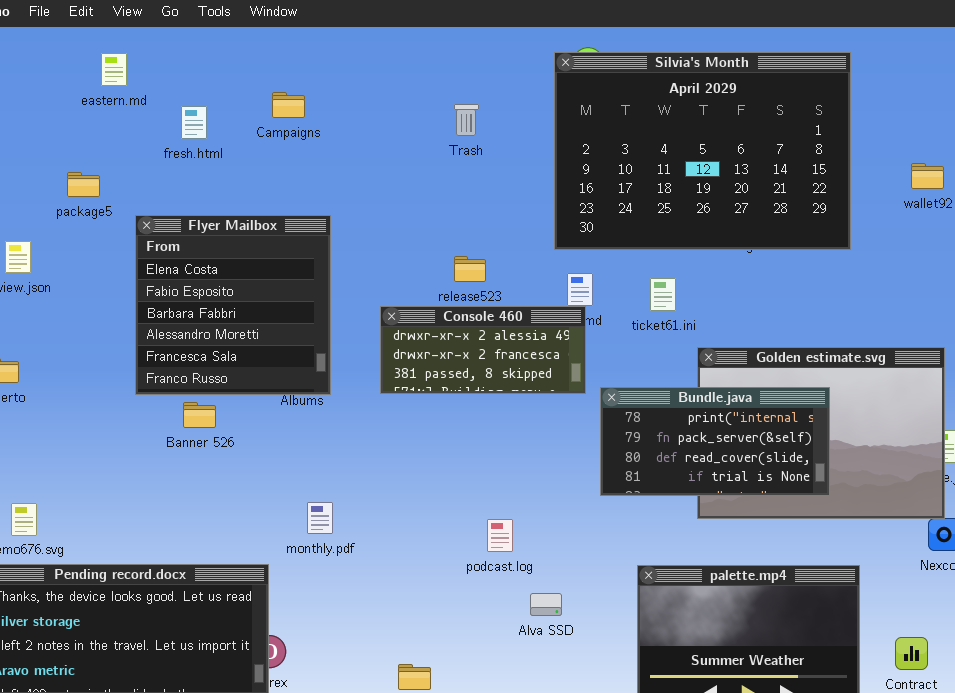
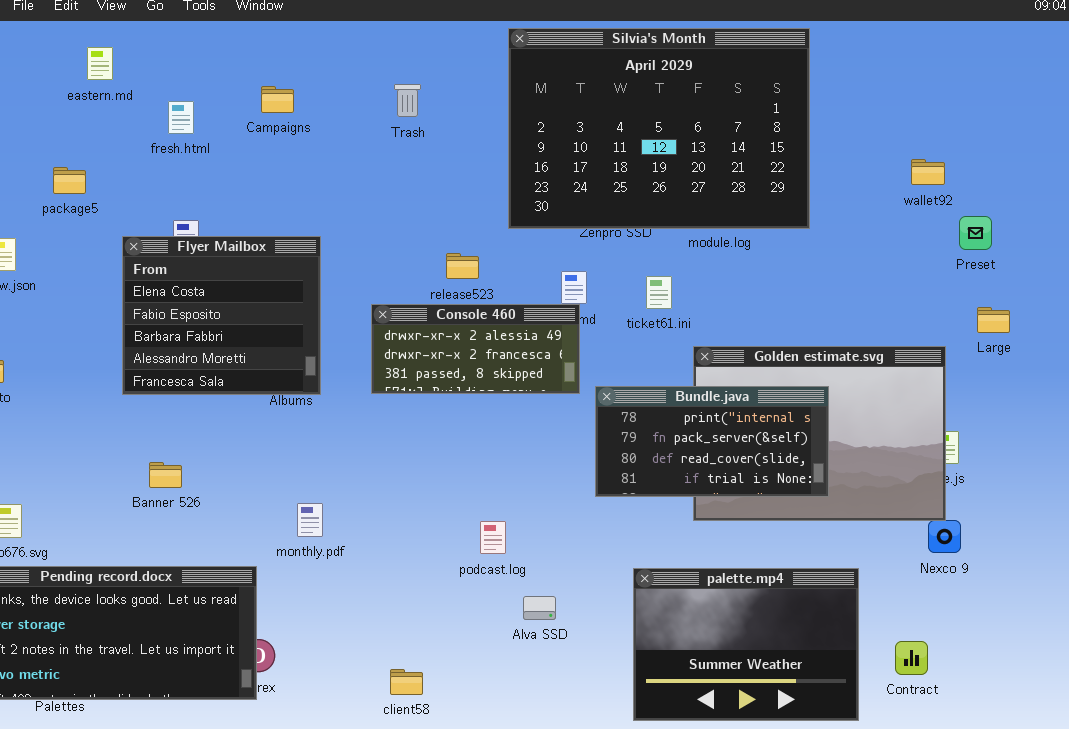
Silvia's Month: [554,52,851,250] -> [508,28,810,229], moved
Trash: [454,104,479,136] -> [394,84,421,117], moved
Flyer Mailbox: [135,215,331,395] -> [122,236,321,395], resized
Banner 526: [183,402,216,428] -> [149,462,182,488], moved

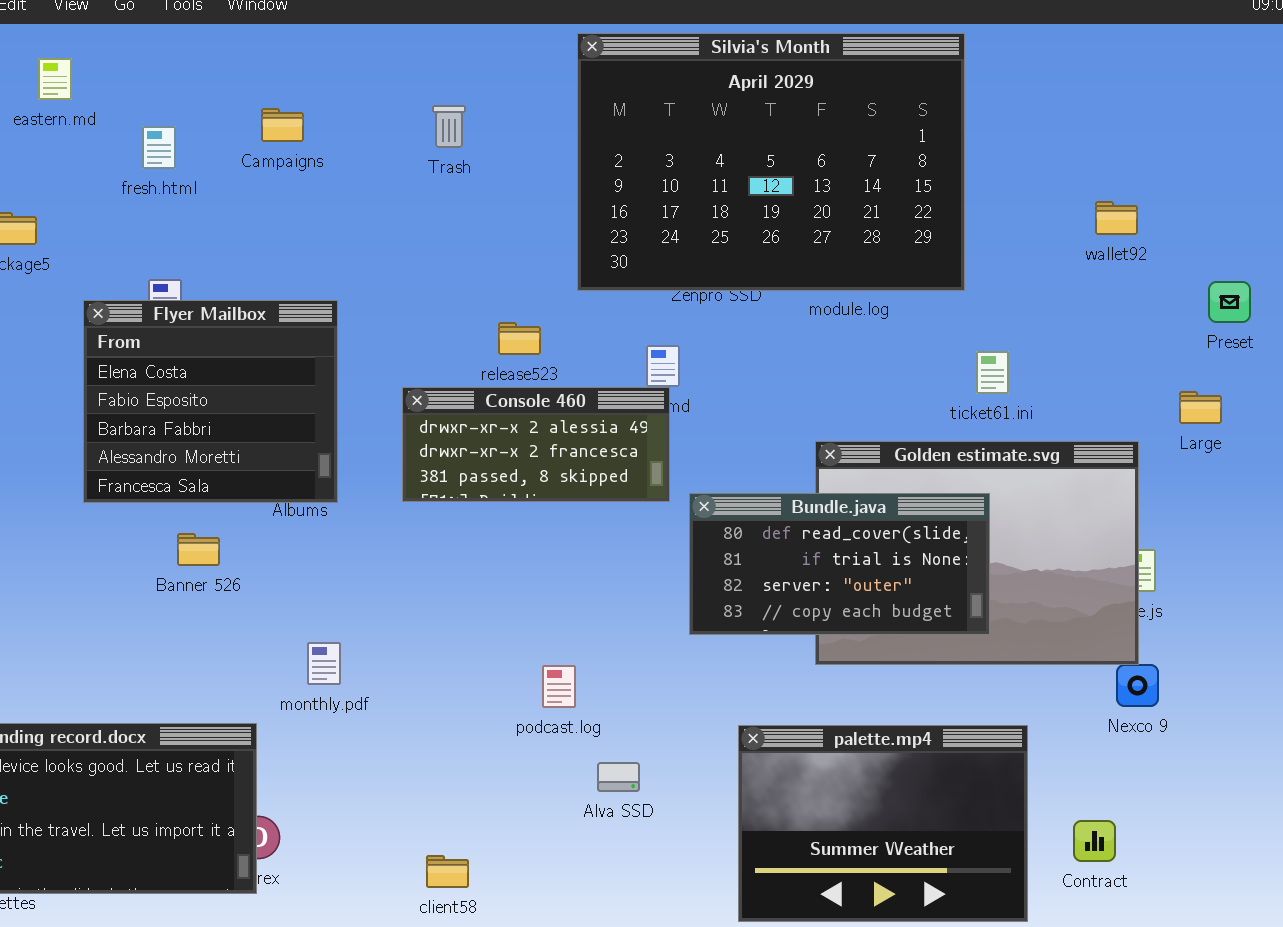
Preset: [959,216,992,250] -> [1208,281,1251,323], moved
ticket61.ini: [646,276,672,309] -> [976,351,1009,394], moved
Bundle.java: [595,386,829,497] -> [689,493,990,635], scrolled down 2 rows
Banner 526: [149,462,182,488] -> [177,533,220,566], moved

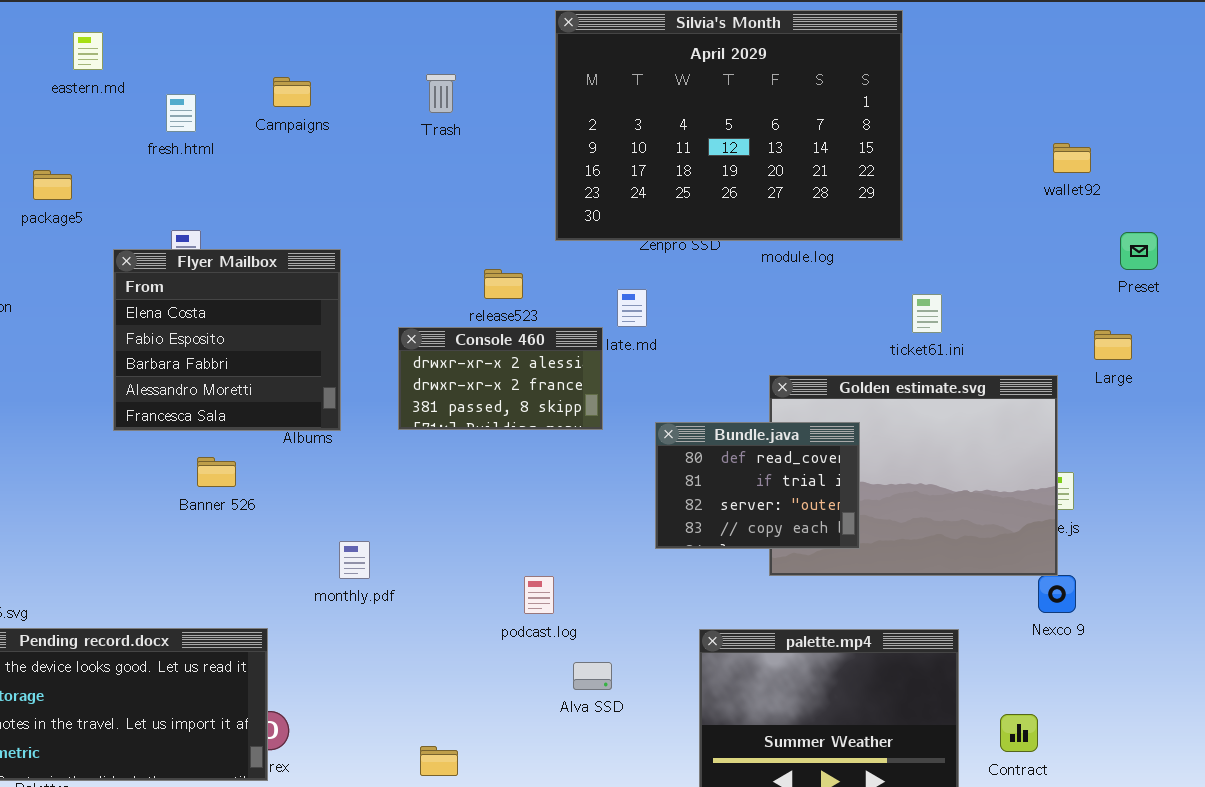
wallet92: [1095,201,1138,235] -> [1053,143,1091,173], moved
Console 460: [402,387,670,502] -> [398,327,603,430], resized
Bundle.java: [689,493,990,635] -> [655,422,860,549], resized
monthly.pdf: [307,642,341,685] -> [339,541,370,579], moved

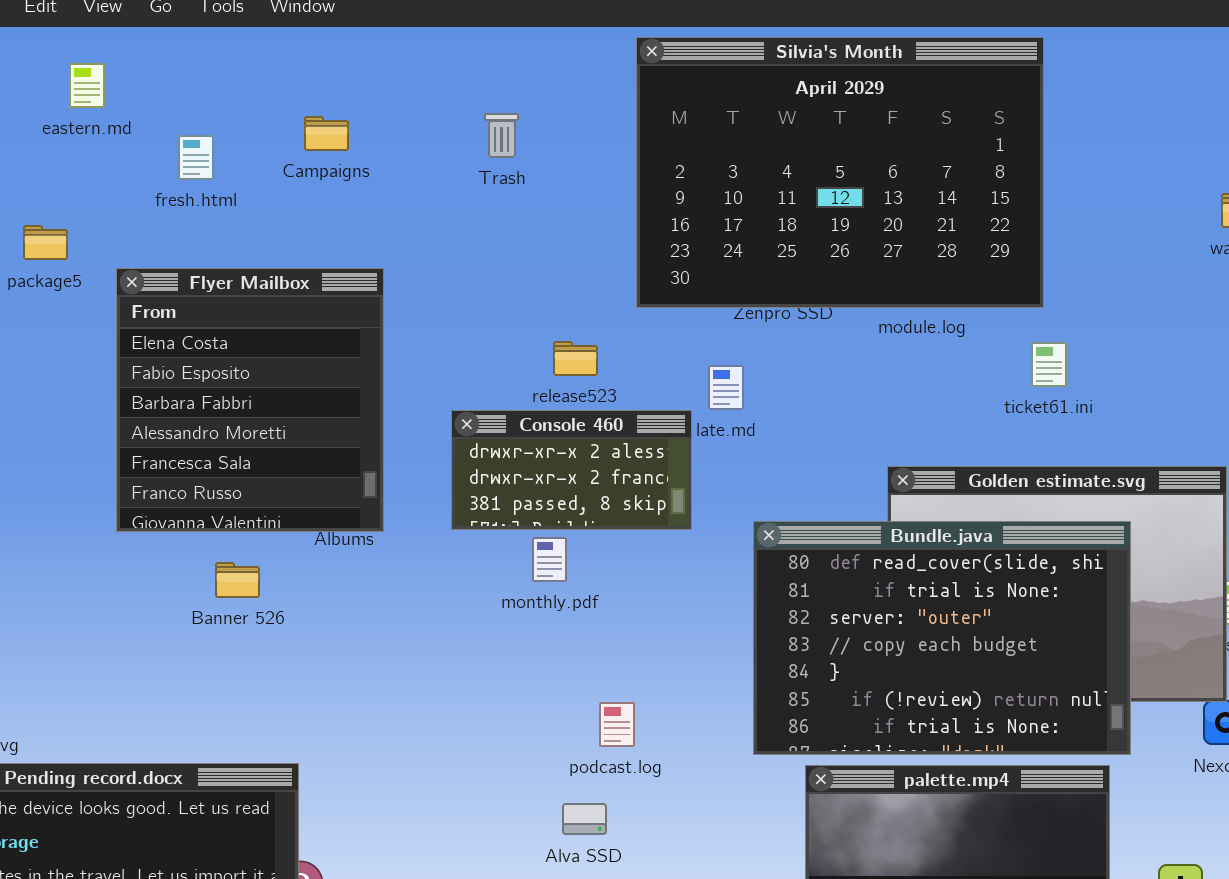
Flyer Mailbox: [113,249,341,431] -> [116,268,384,532], resized
ticket61.ini: [912,294,942,333] -> [1031,342,1067,387], moved
Bundle.java: [655,422,860,549] -> [753,521,1131,755], resized
monthly.pdf: [339,541,370,579] -> [532,537,567,582], moved
Alva SSD: [573,662,612,690] -> [562,803,607,835], moved

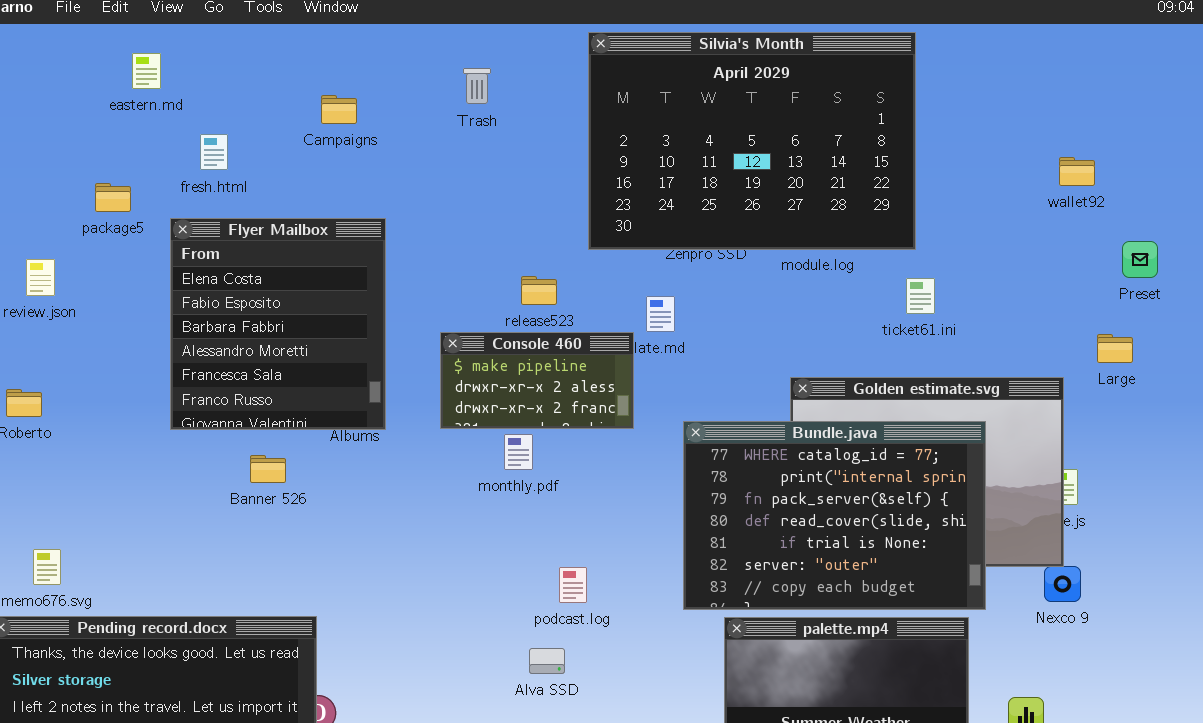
Trash: [484,113,519,158] -> [463,68,491,104], moved
fresh.html: [178,135,214,180] -> [200,134,228,170], moved
Console 460: [451,410,692,530] -> [440,332,634,429], scrolled up 1 row
Bundle.java: [753,521,1131,755] -> [683,421,986,610], scrolled up 3 rows

